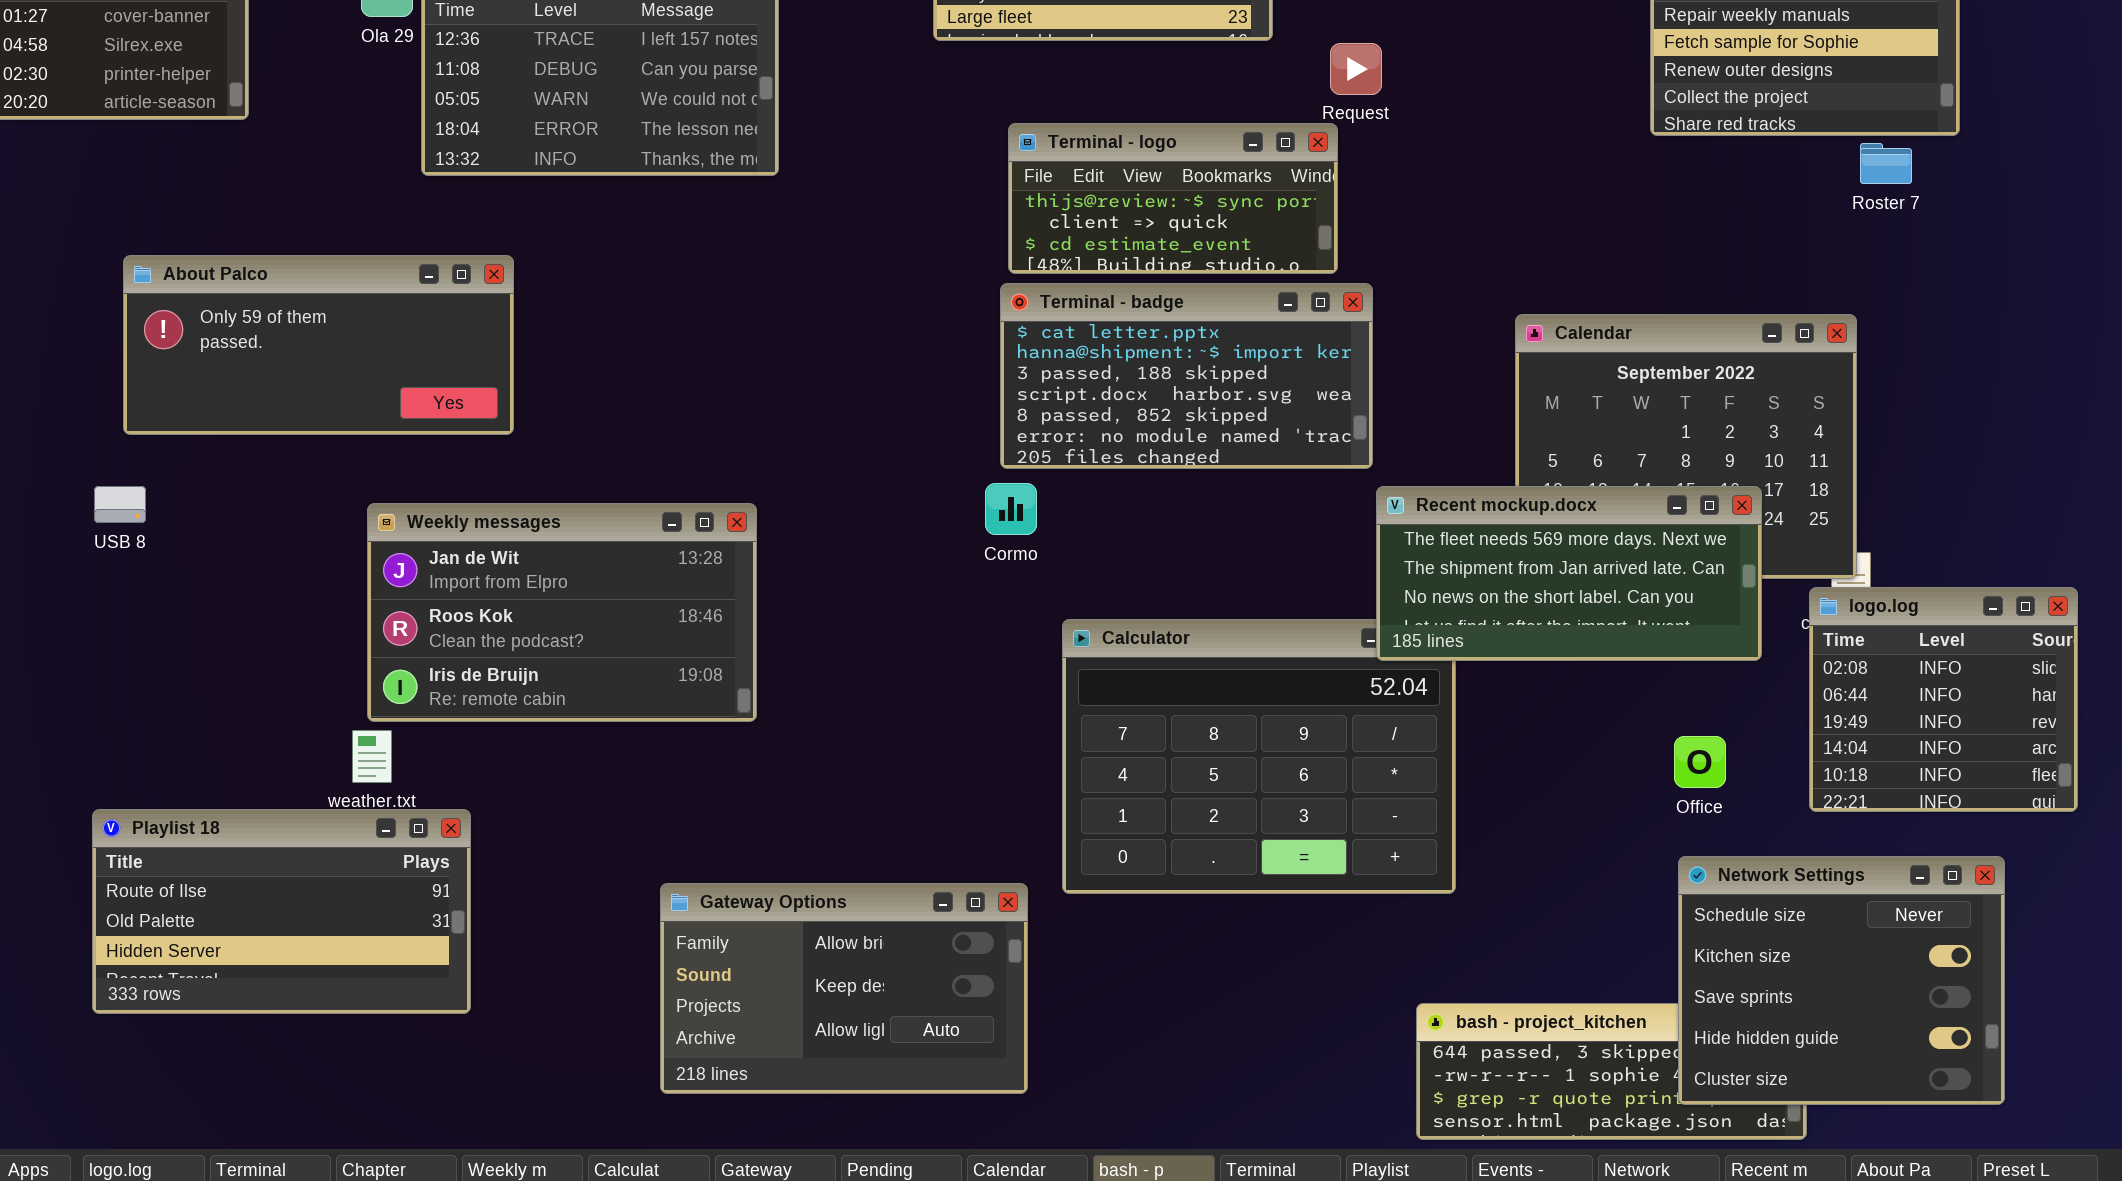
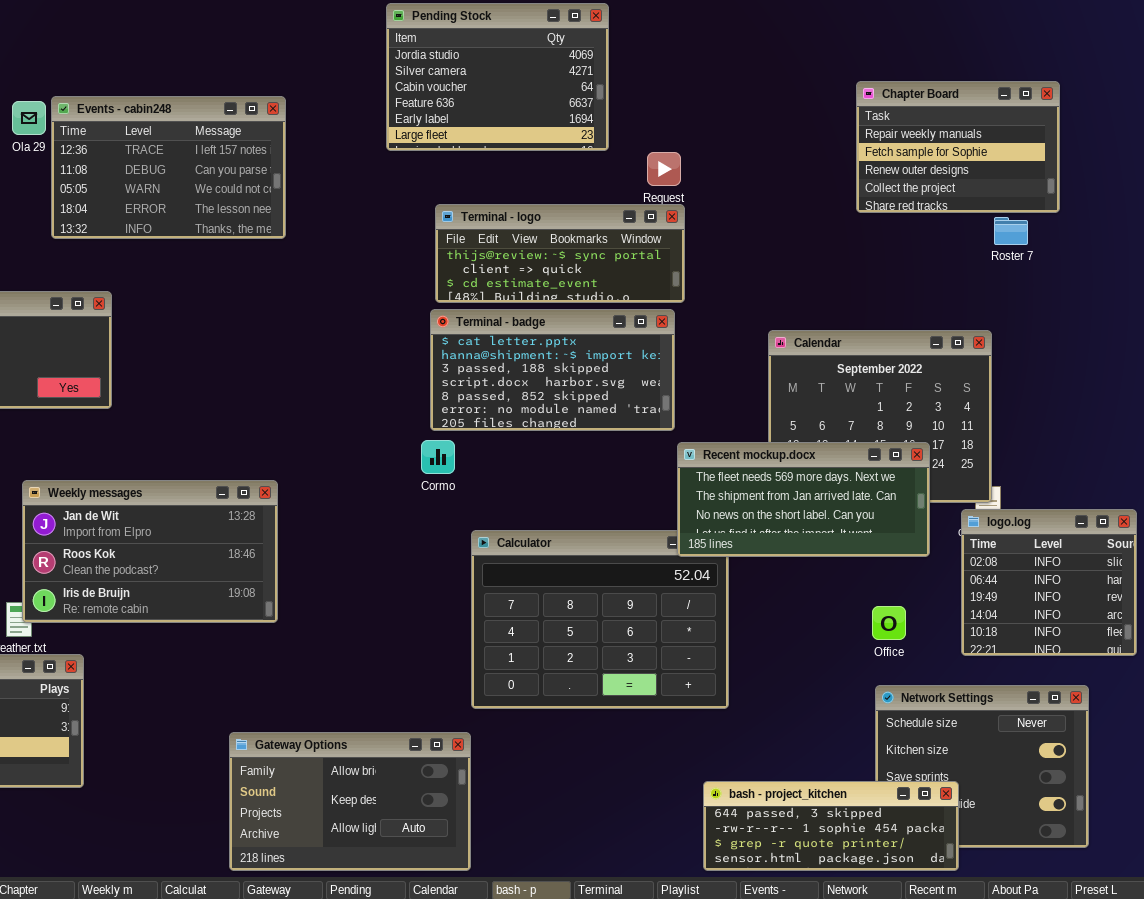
Terminal - logo: [1008,123,1338,274] -> [435,204,685,303], resized
Weekly messages: [367,503,757,722] -> [22,480,278,623], moved
Gateway Options: [660,883,1028,1094] -> [229,732,471,871], moved
bash - project_kitchen: [1416,1003,1807,1140] -> [703,781,959,871], raised

